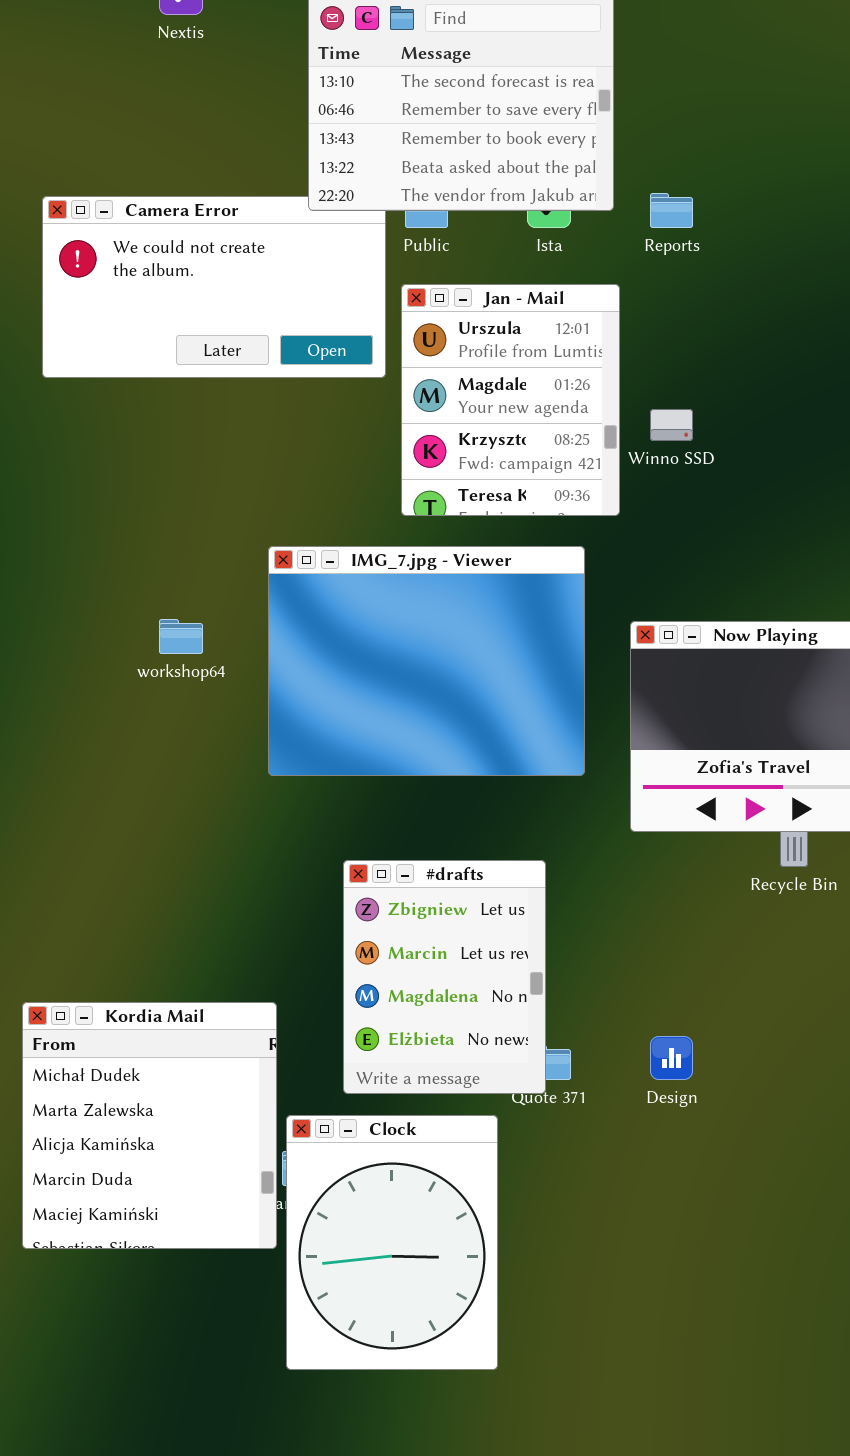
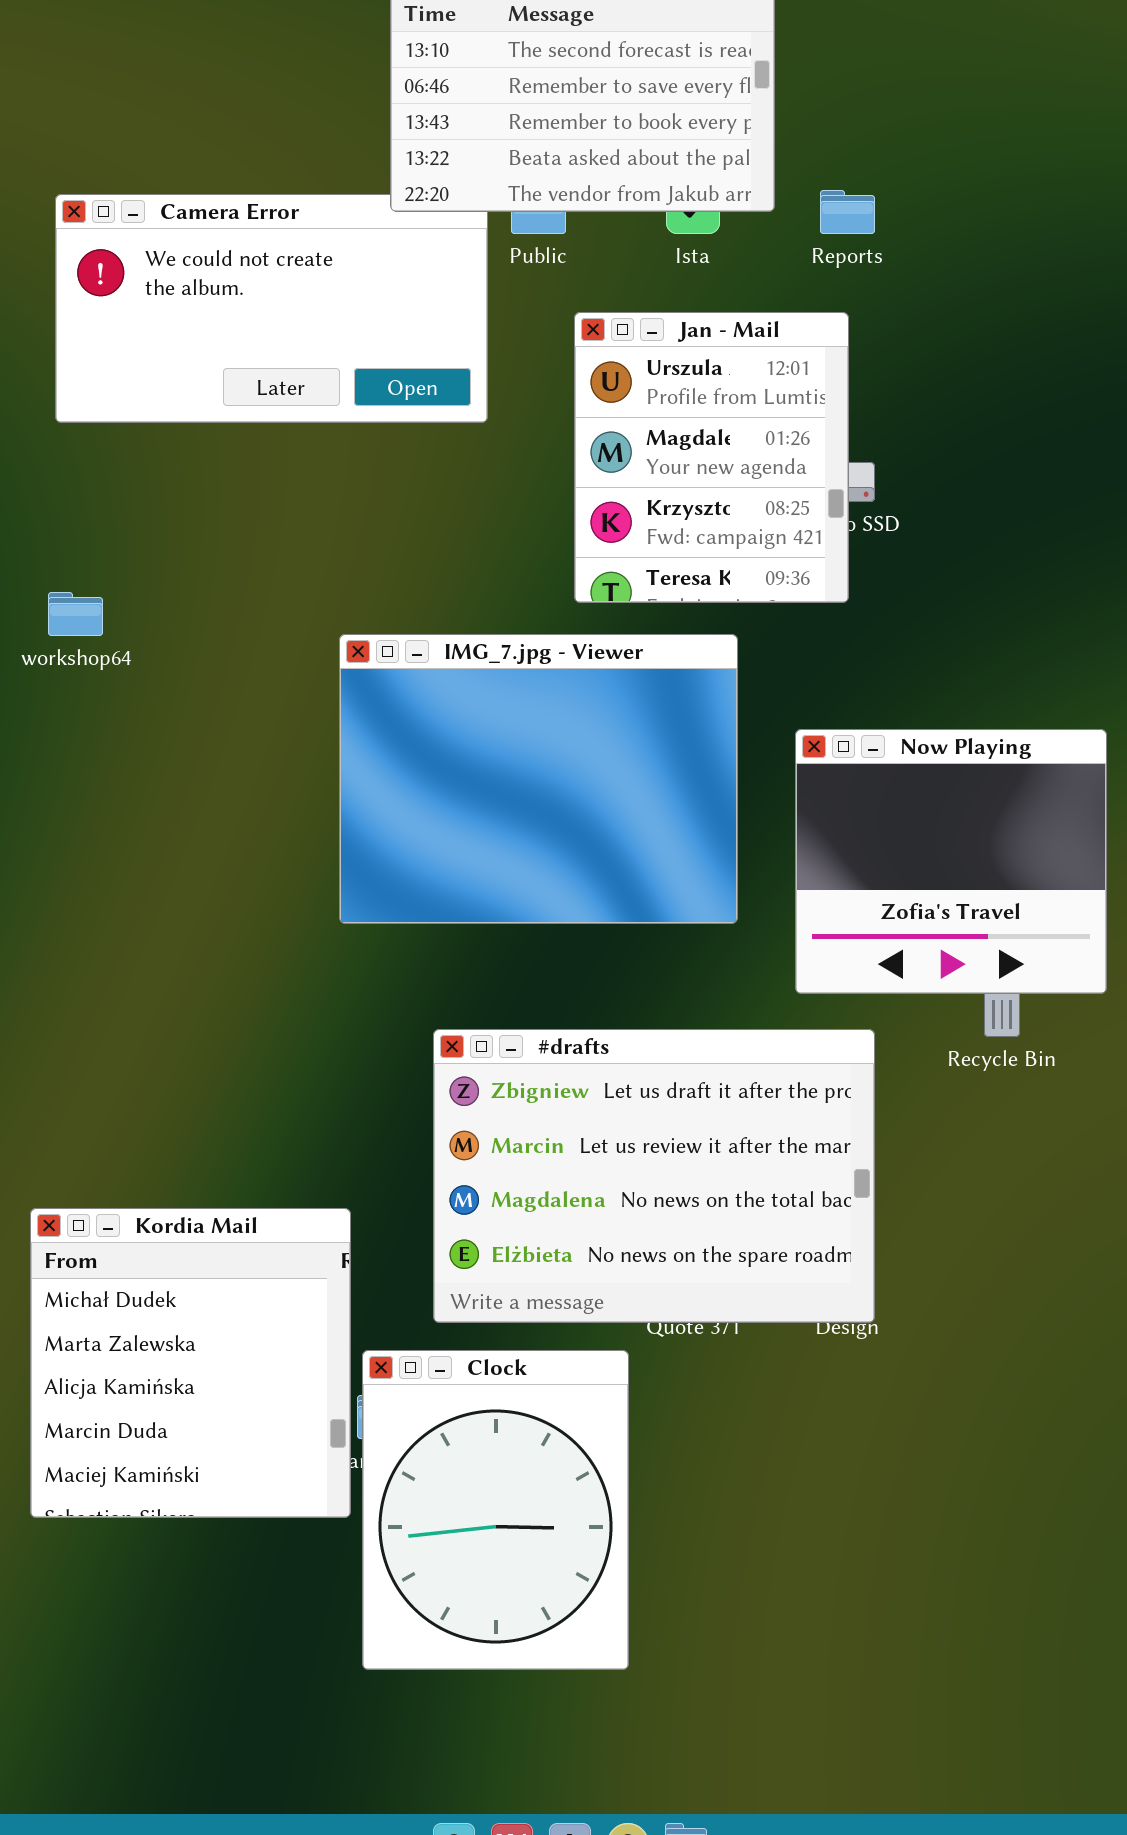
Jan - Mail: [401,284,620,516] -> [574,312,849,603], moved
workshop64: [159,619,203,654] -> [48,592,103,636], moved
#drafts: [343,860,546,1094] -> [433,1029,875,1323], resized

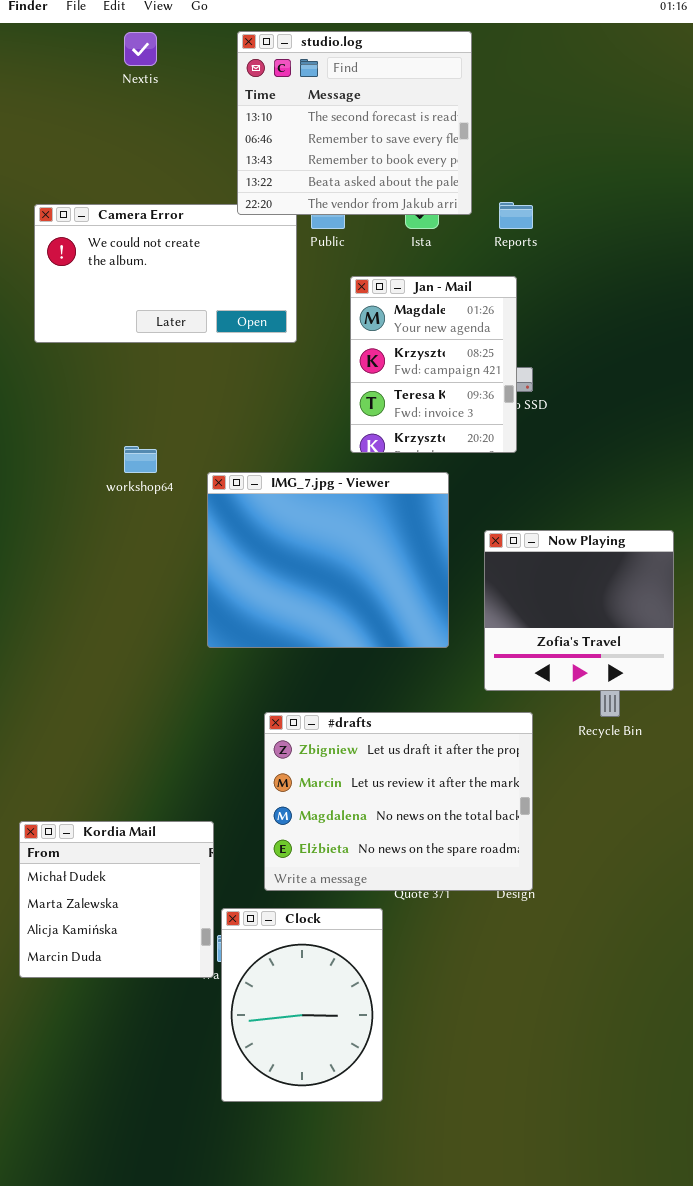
Jan - Mail: [574,312,849,603] -> [350,276,517,453], scrolled down 1 row
workshop64: [48,592,103,636] -> [124,446,157,473], moved
Kordia Mail: [30,1208,351,1518] -> [19,821,214,978], resized

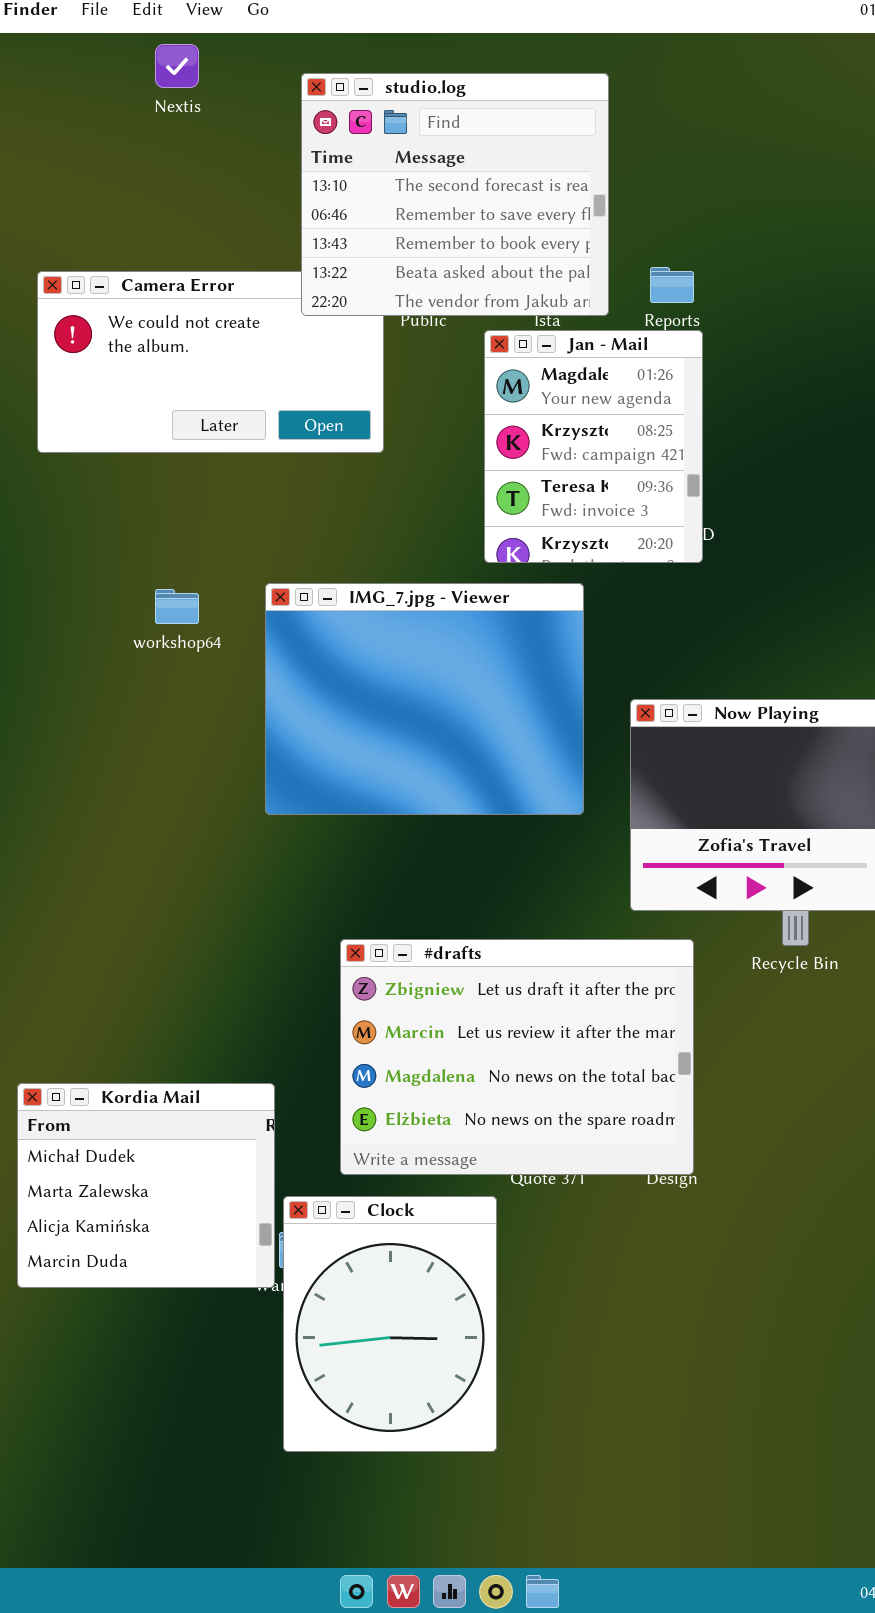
studio.log: [237,31,472,215] -> [301,73,609,316], moved
Jan - Mail: [350,276,517,453] -> [484,330,703,563], moved
IMG_7.jpg - Viewer: [207,472,449,648] -> [265,583,584,815], moved

